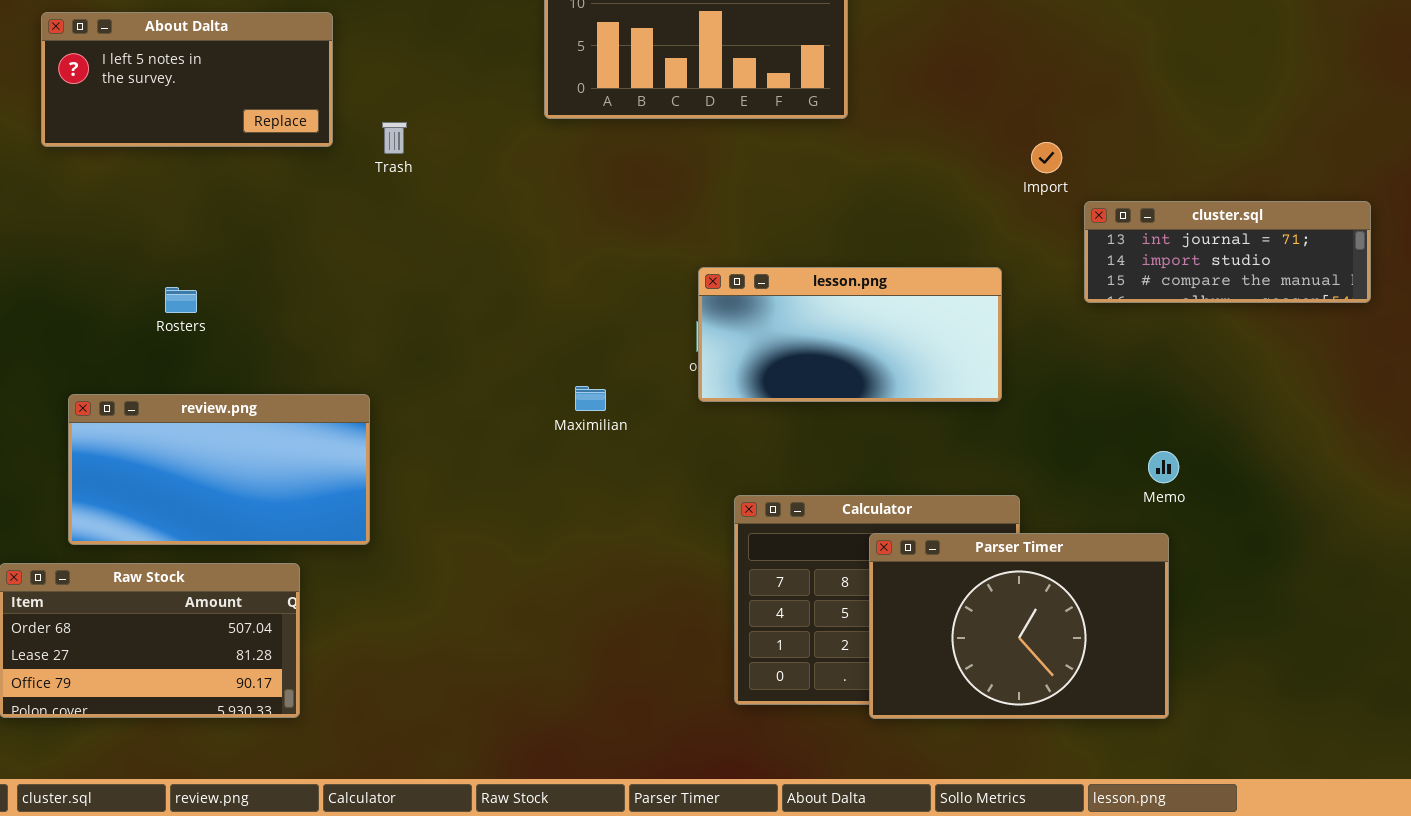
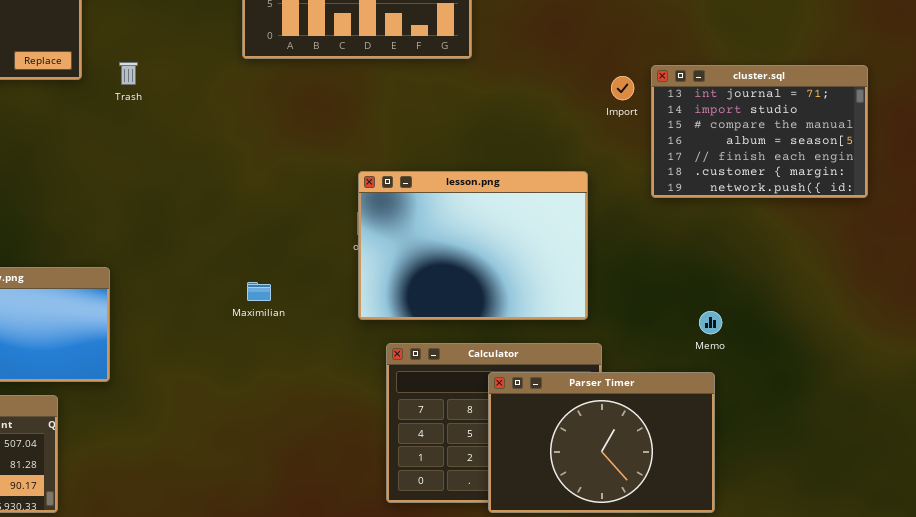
cluster.sql: [1084,201,1371,303] -> [651,65,868,198], resized
lesson.png: [698,267,1002,402] -> [358,171,588,320], resized
Maximilian: [575,386,606,411] -> [247,282,271,301], moved

